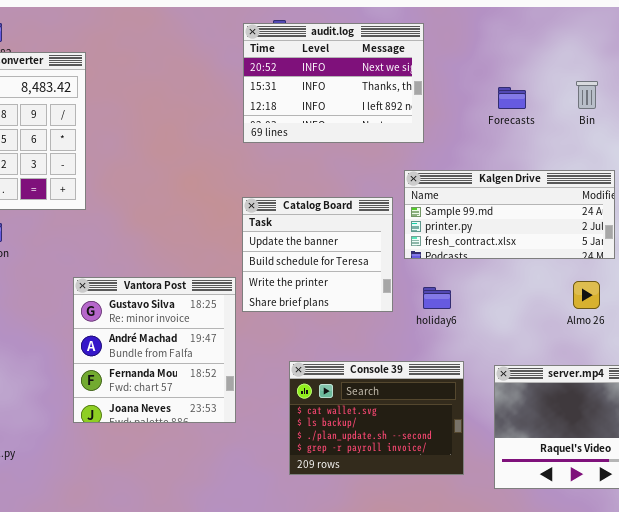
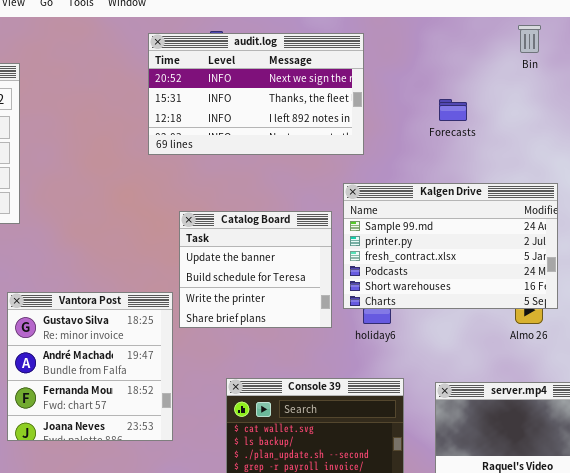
audit.log: [243,23,424,143] -> [148,33,364,155], resized
Bin: [576,81,598,109] -> [518,25,541,53], moved
Kalgen Drive: [404,170,615,259] -> [343,183,558,309], resized

